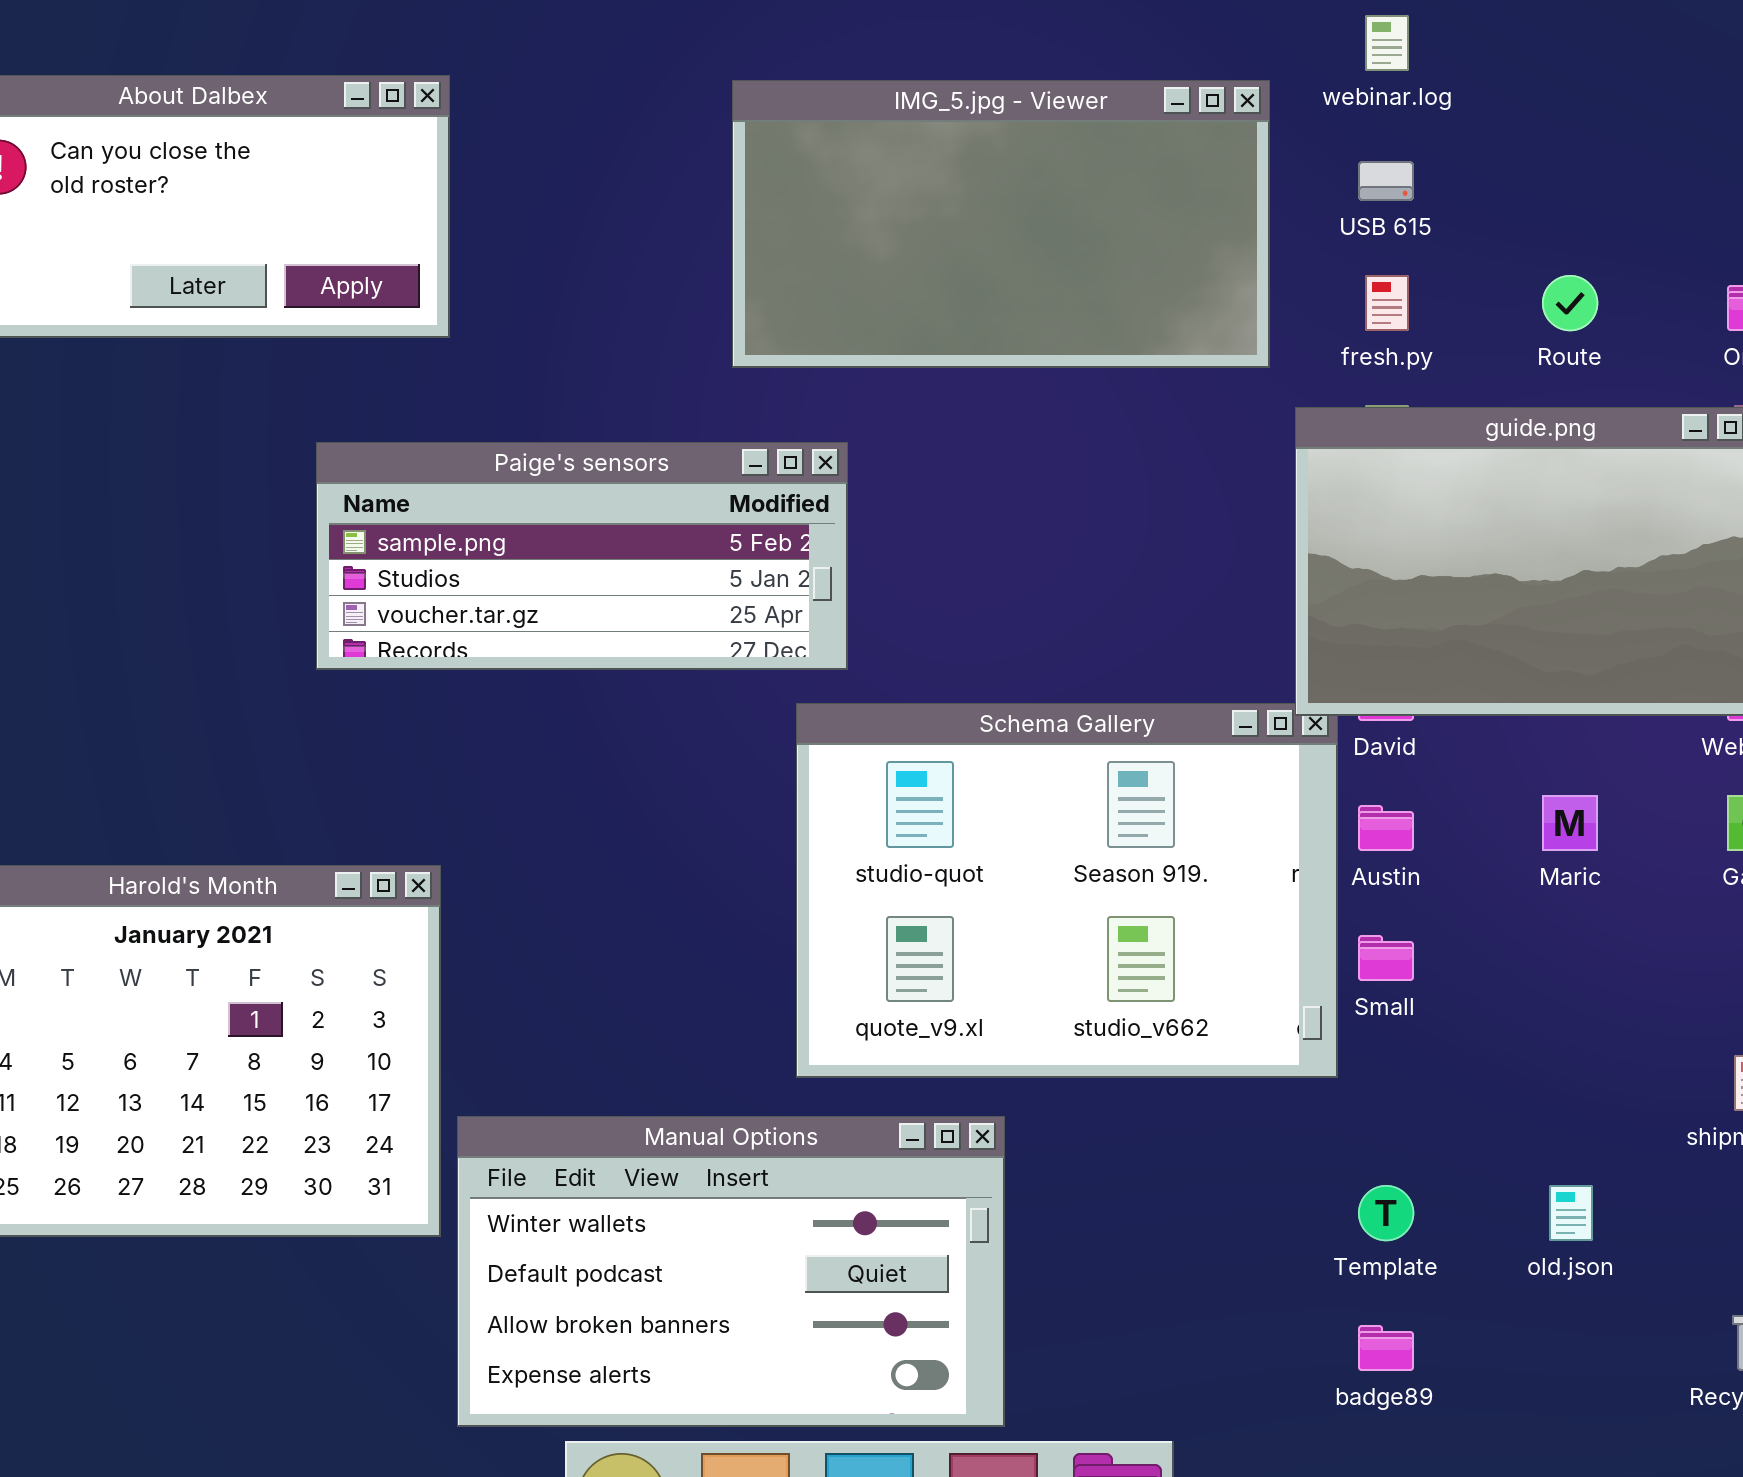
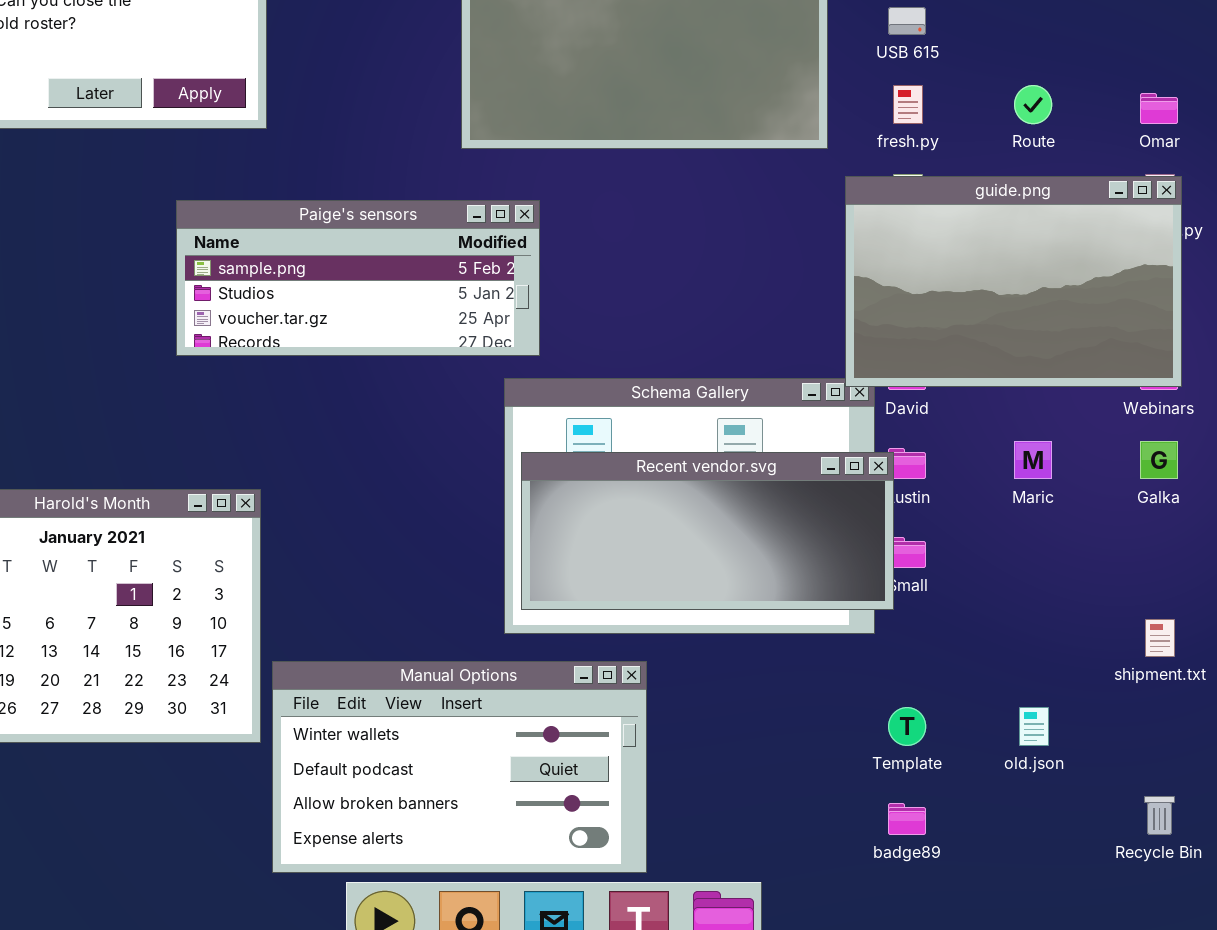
Recent vendor.svg: none -> [521,452,894,610], opened

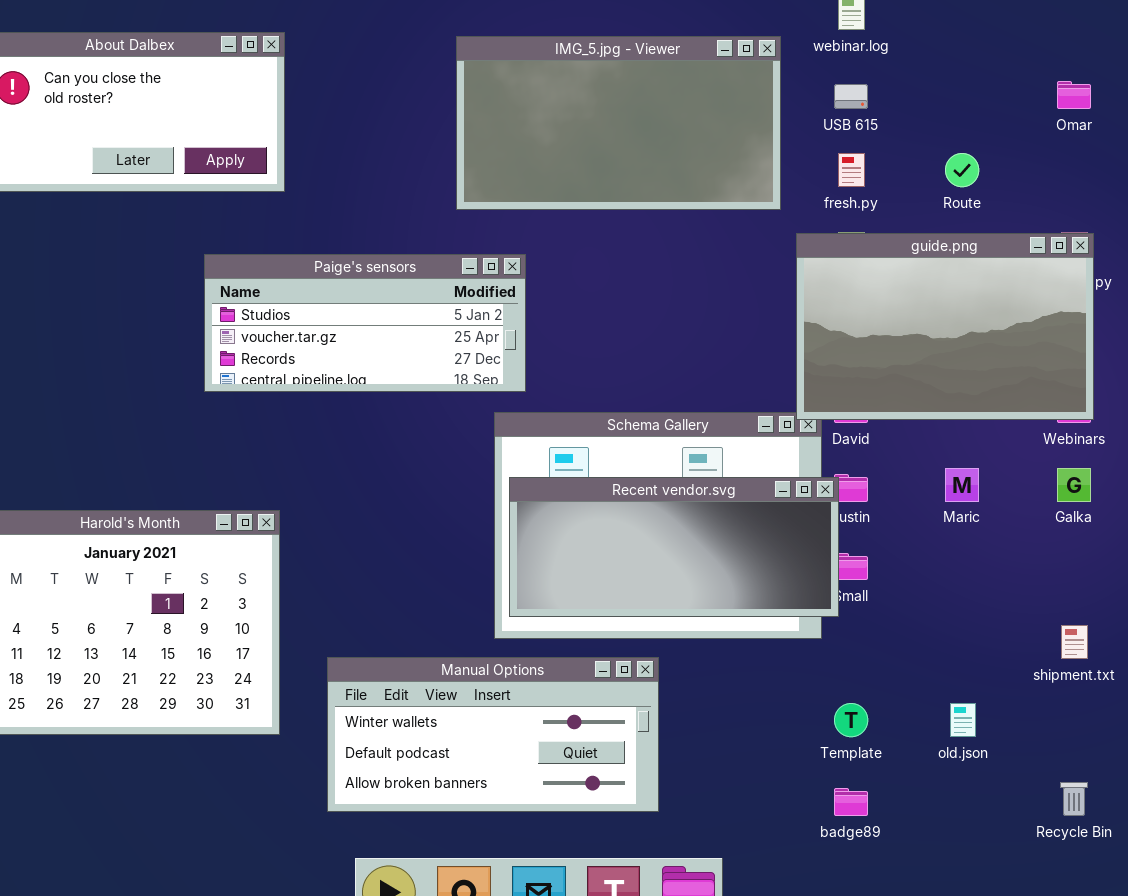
Omar: [1140,93,1178,124] -> [1057,81,1091,109], moved
Paige's sensors: [176,200,540,356] -> [204,254,526,392], scrolled down 1 row
Manual Options: [272,661,647,873] -> [327,657,659,812], moved, resized

